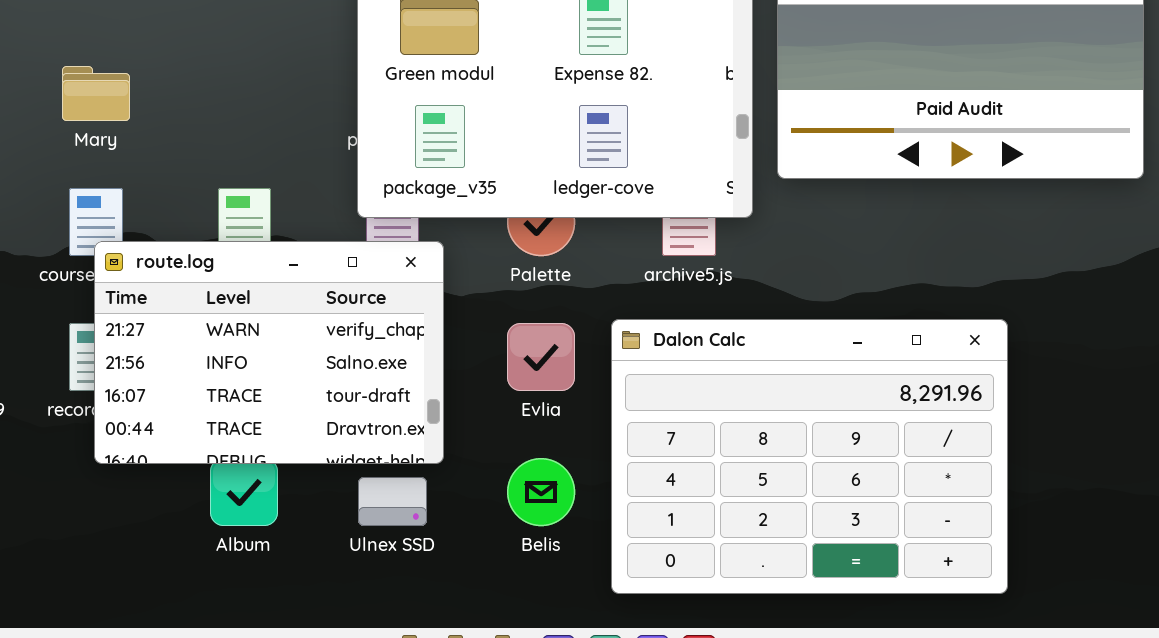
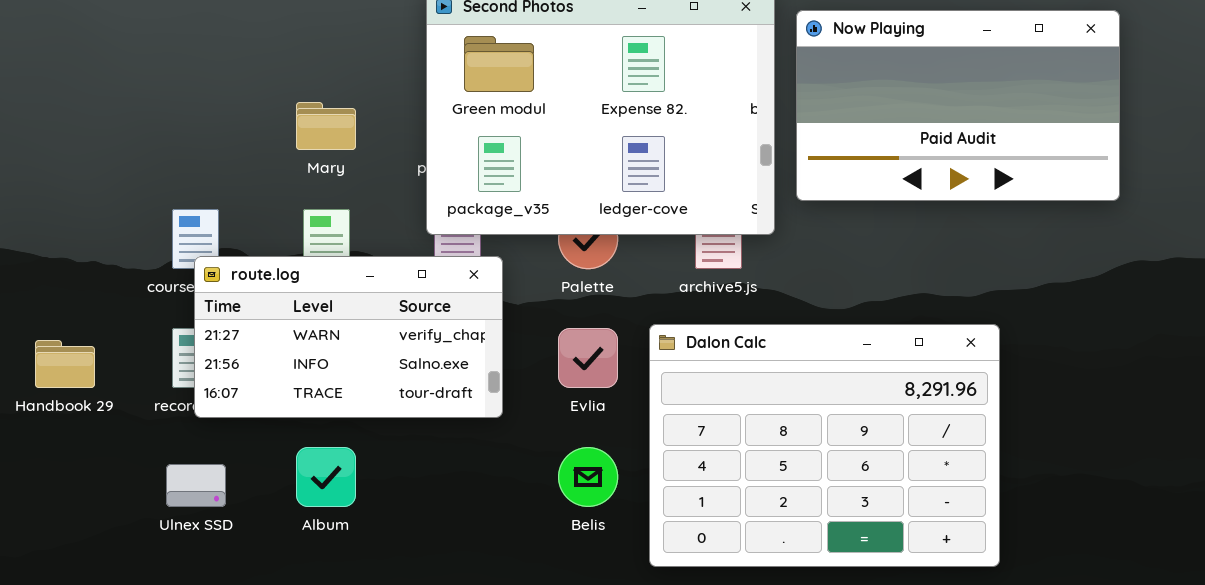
Mary: [62,66,130,121] -> [296,102,356,150], moved
route.log: [94,241,444,464] -> [194,256,503,418], resized
Ulnex SSD: [358,477,427,526] -> [166,464,226,507], moved

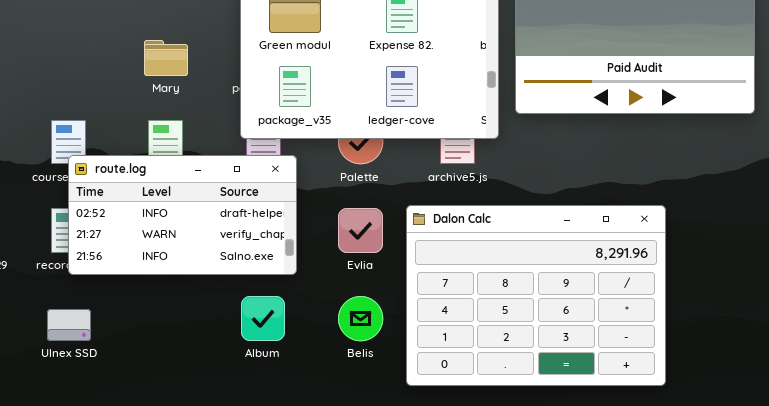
route.log: [194,256,503,418] -> [68,155,297,275], scrolled up 1 row
Album: [296,447,356,507] -> [241,296,285,341], moved

